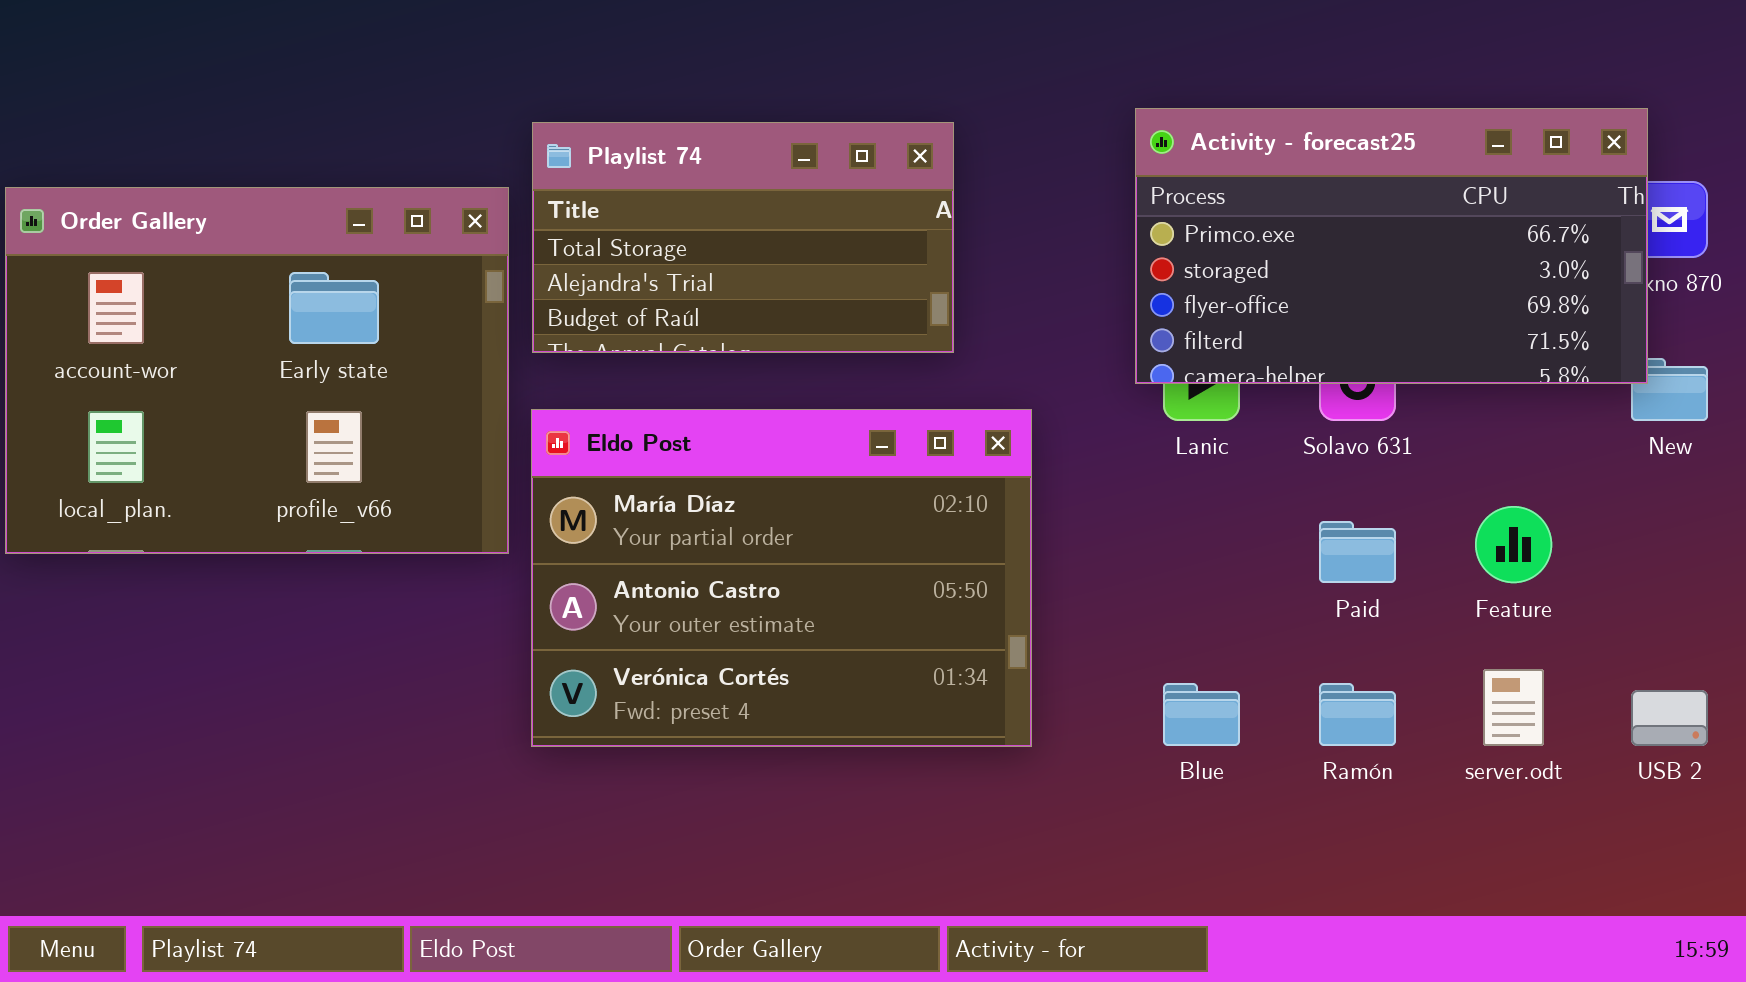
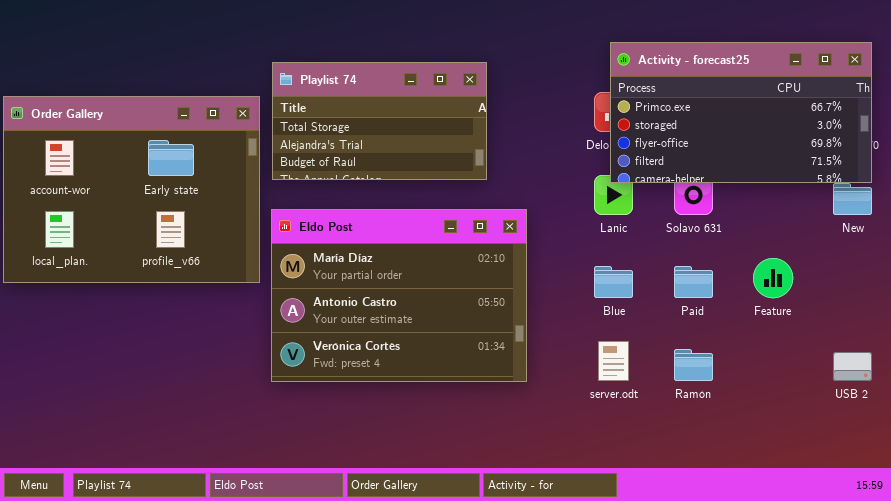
Activity - forecast25: [1135,108,1648,384] -> [610,42,872,183], moved
server.odt: [1483,669,1544,746] -> [598,341,629,381], moved
Blue: [1163,683,1240,746] -> [594,266,633,298], moved

